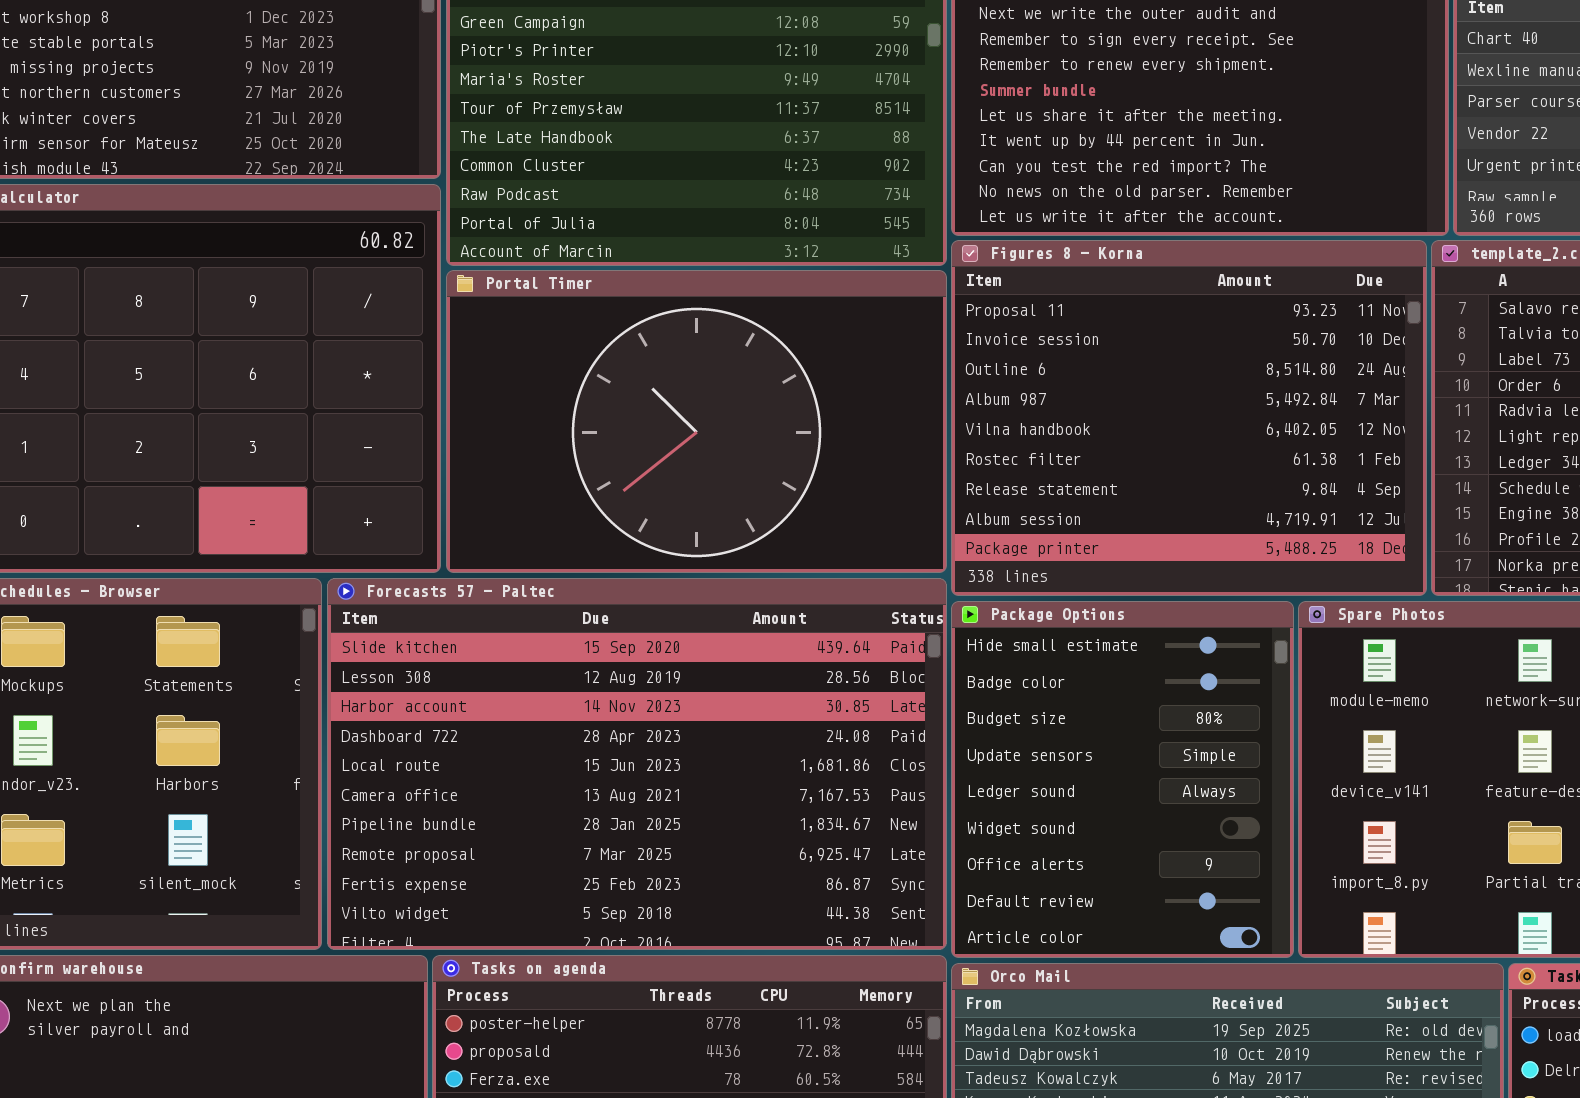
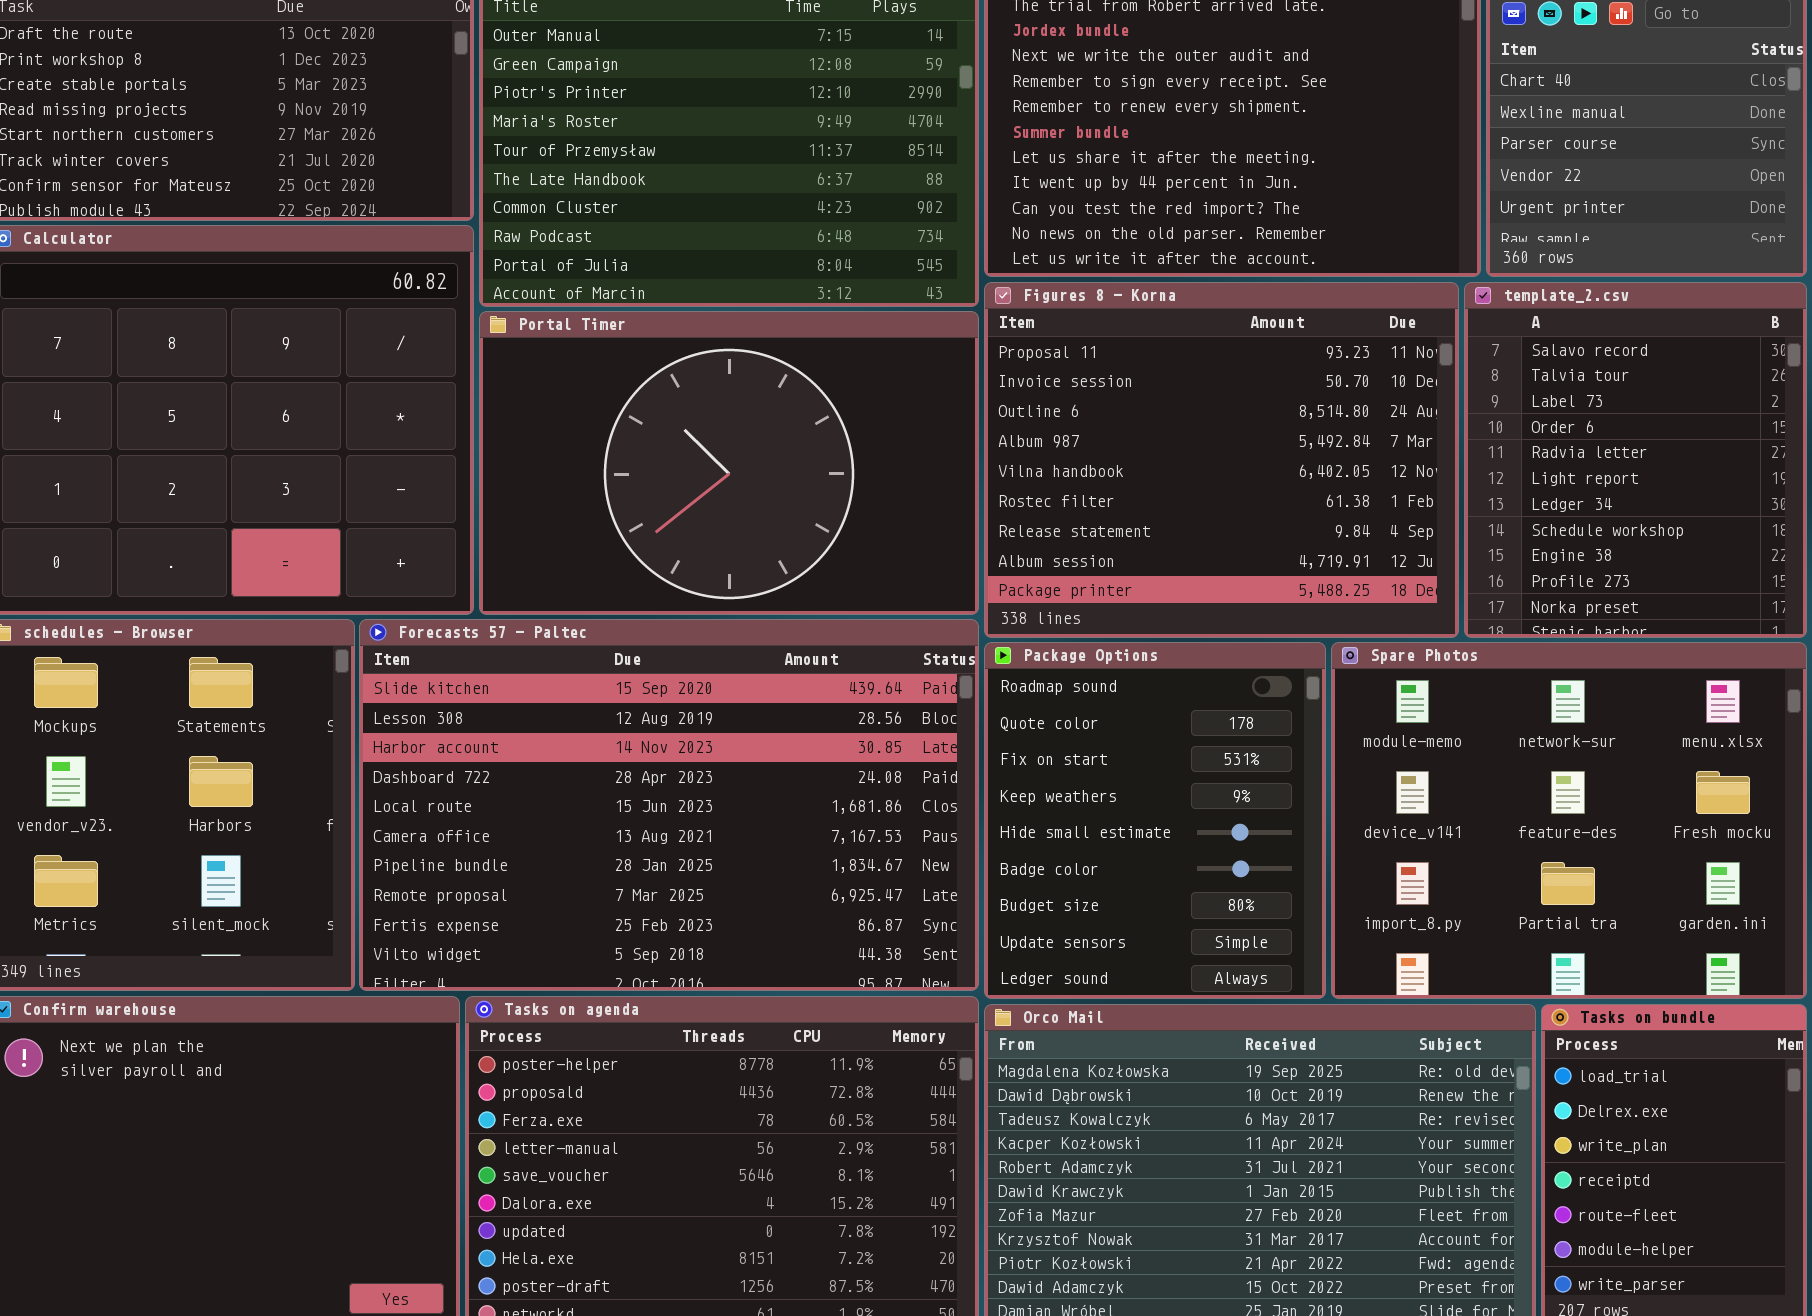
Package Options: [951,601,1294,958] -> [984,642,1326,999], scrolled up 4 rows

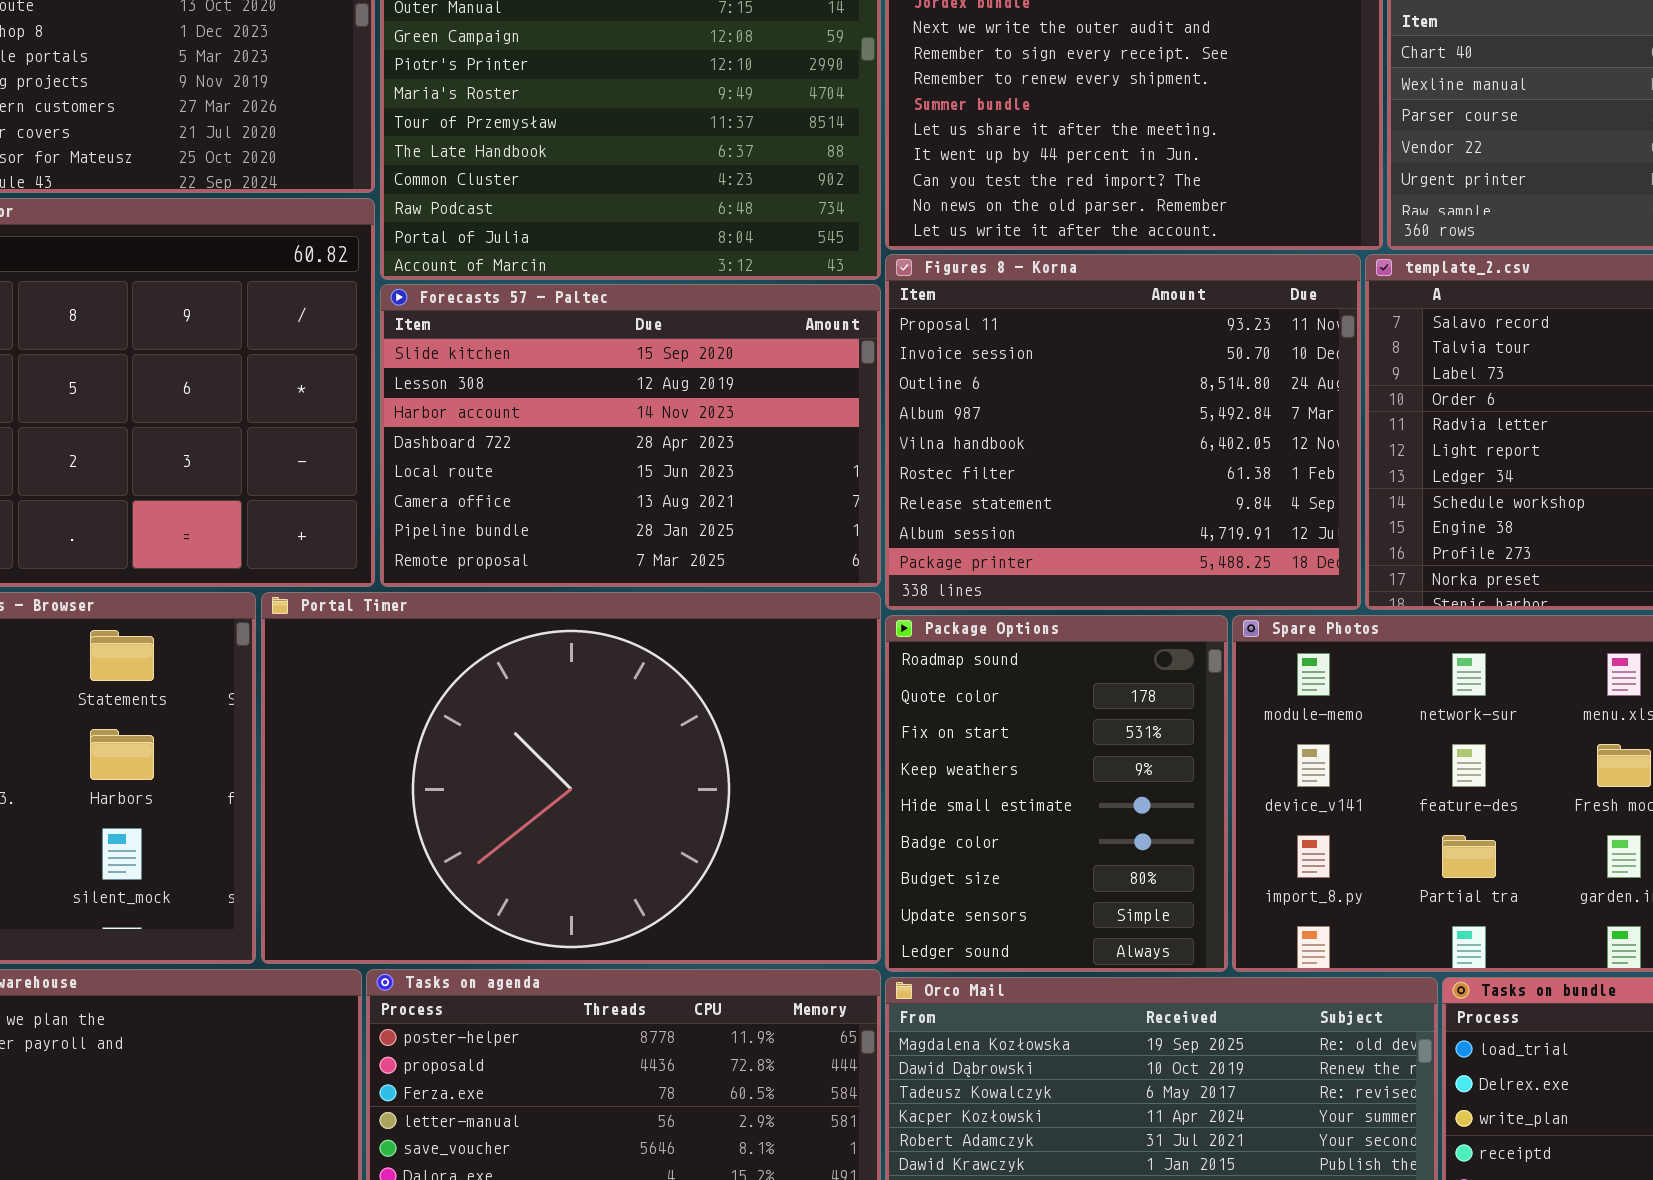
Portal Timer: [479,311,979,615] -> [261,592,881,964], moved, resized
Forecasts 57 - Paltec: [359,619,979,991] -> [380,284,881,587], moved, resized

